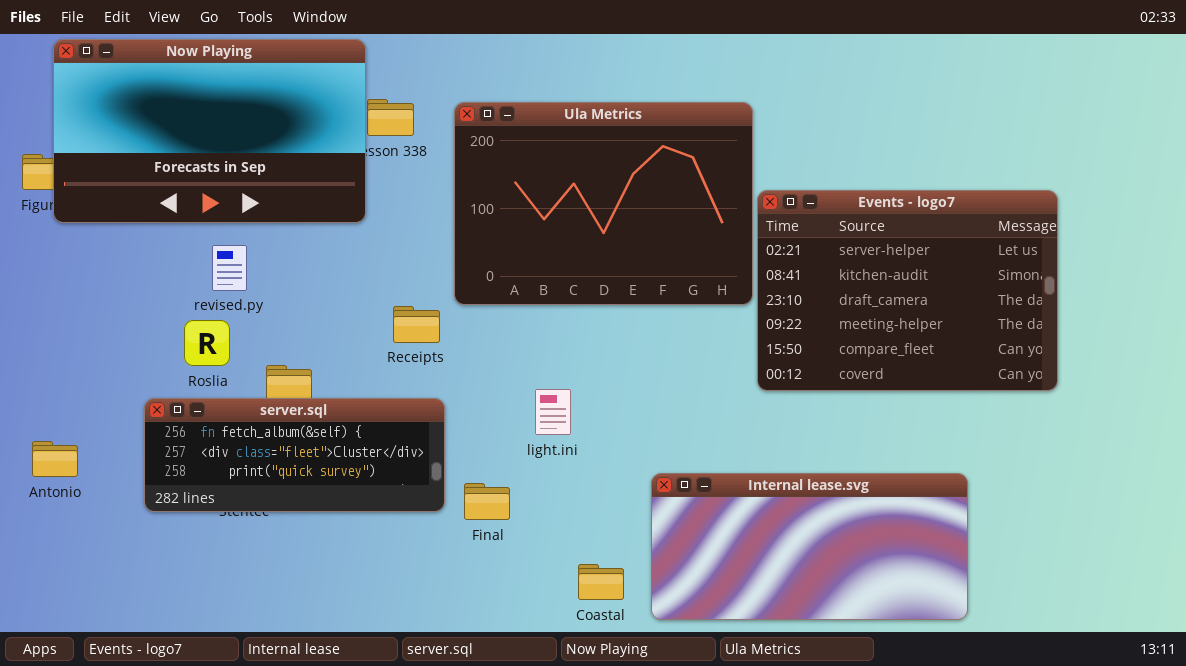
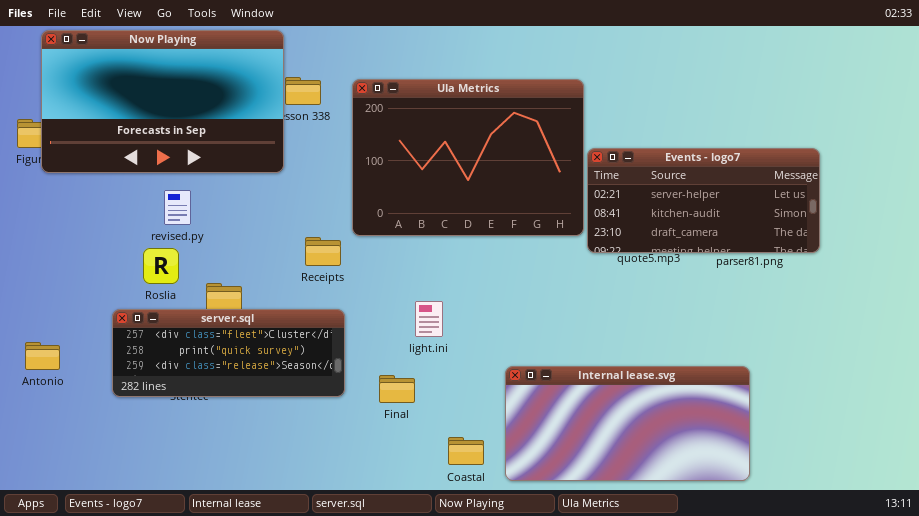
Events - logo7: [757,190,1058,391] -> [587,148,820,253], resized
server.sql: [144,398,445,512] -> [112,309,345,397], scrolled down 1 row
Final: [464,483,510,520] -> [379,375,415,403], moved

